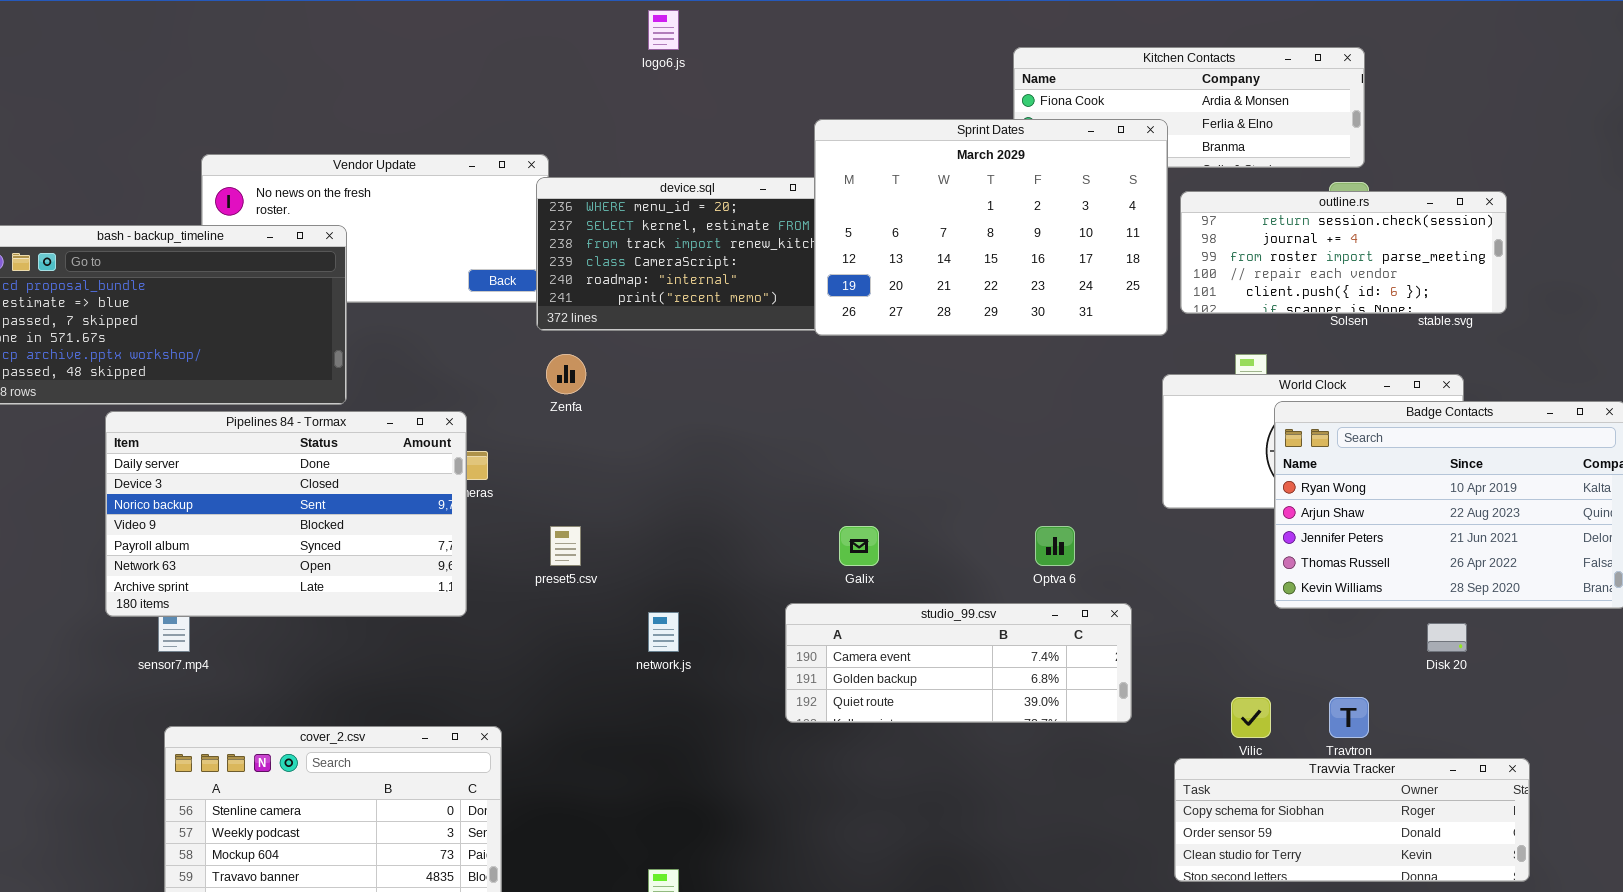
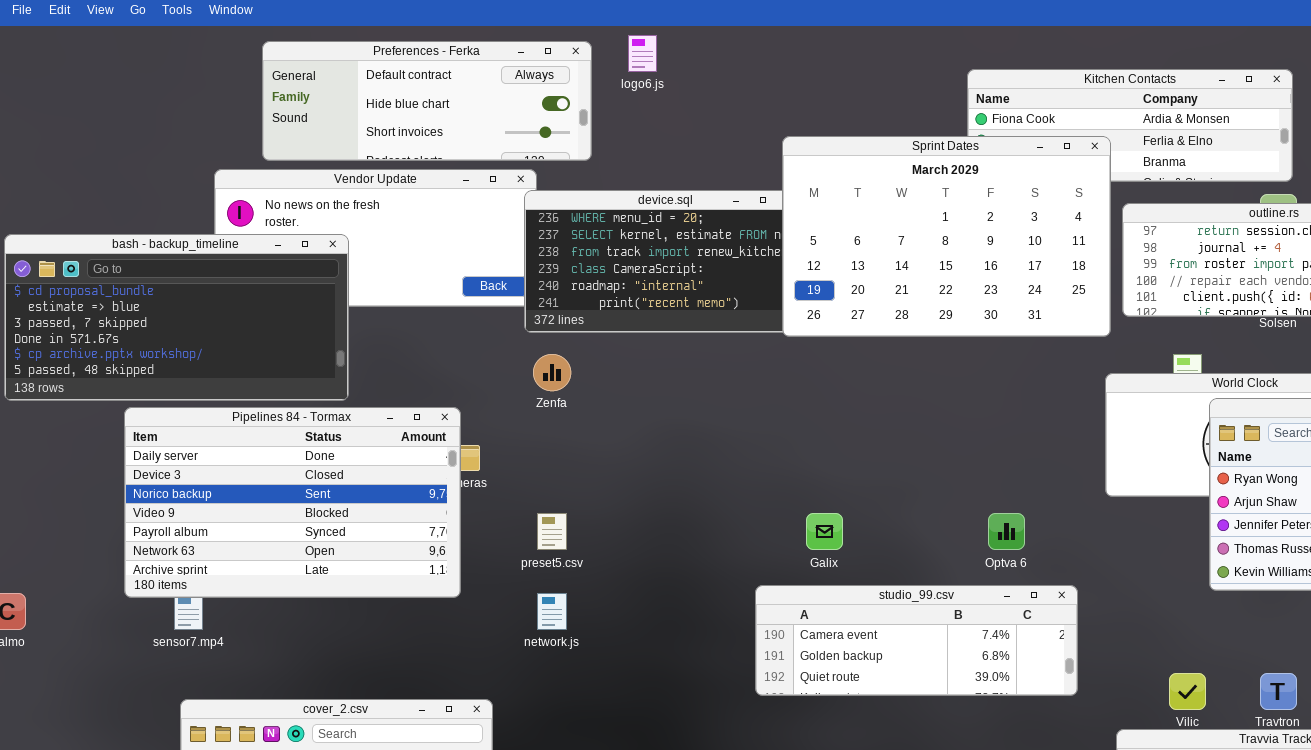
Preferences - Ferka: none -> [262,41,592,161], opened
network.js: [648,612,679,652] -> [537,593,567,630], moved

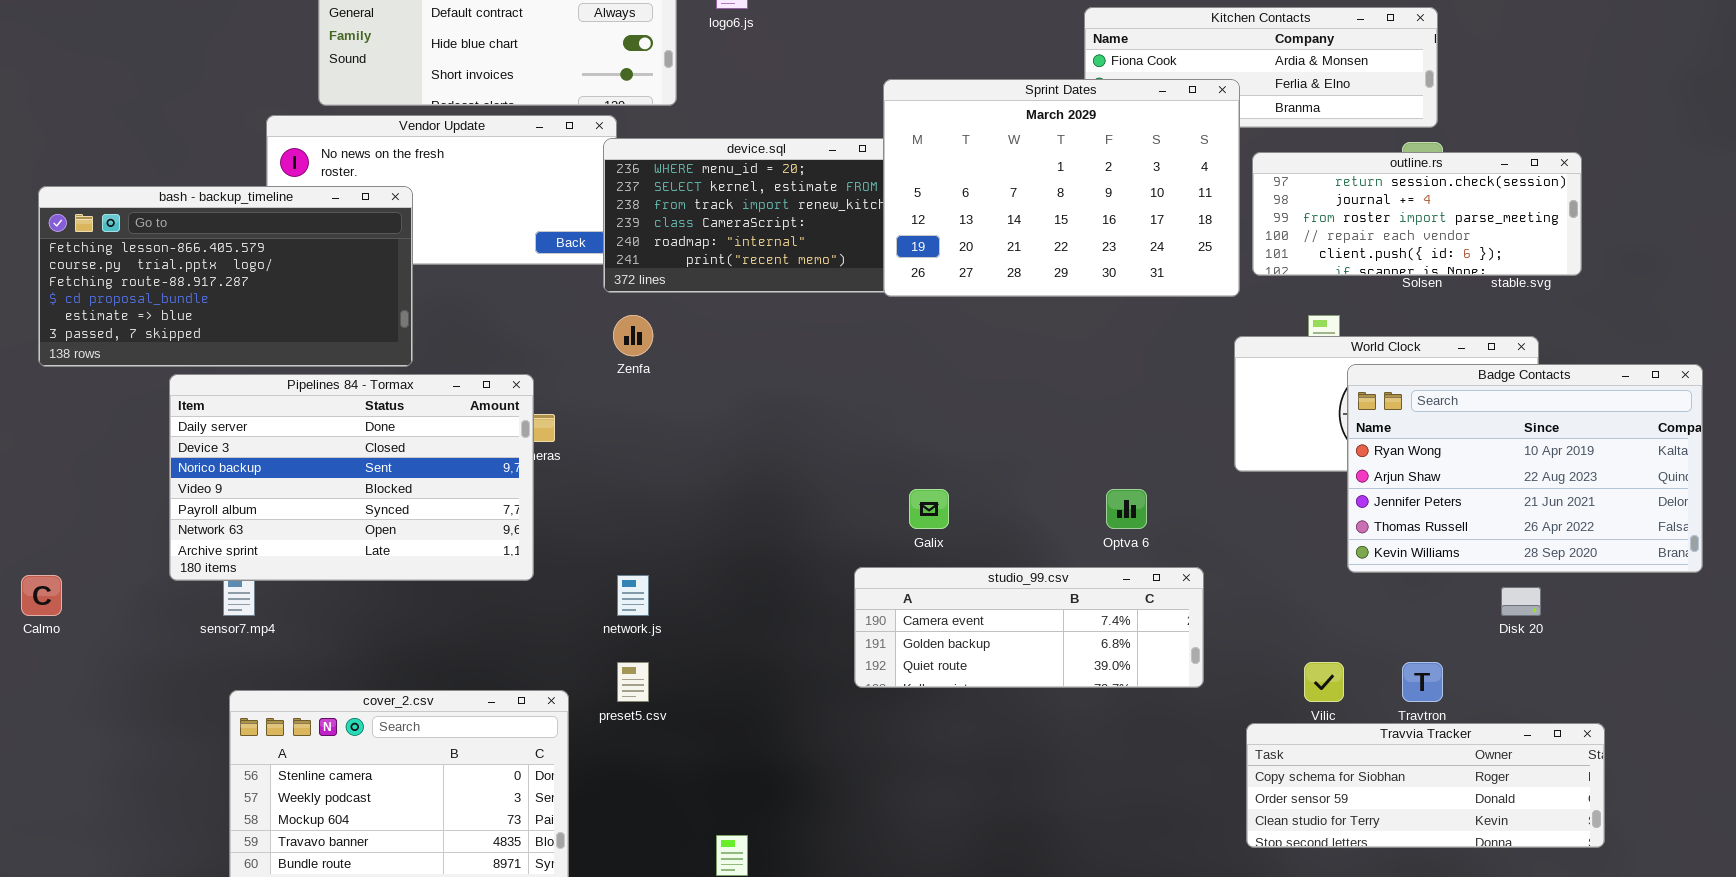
bash - backup_timeline: [4,234,349,401] -> [38,186,413,367], scrolled up 3 rows
preset5.csv: [537,513,567,550] -> [617,662,649,702], moved

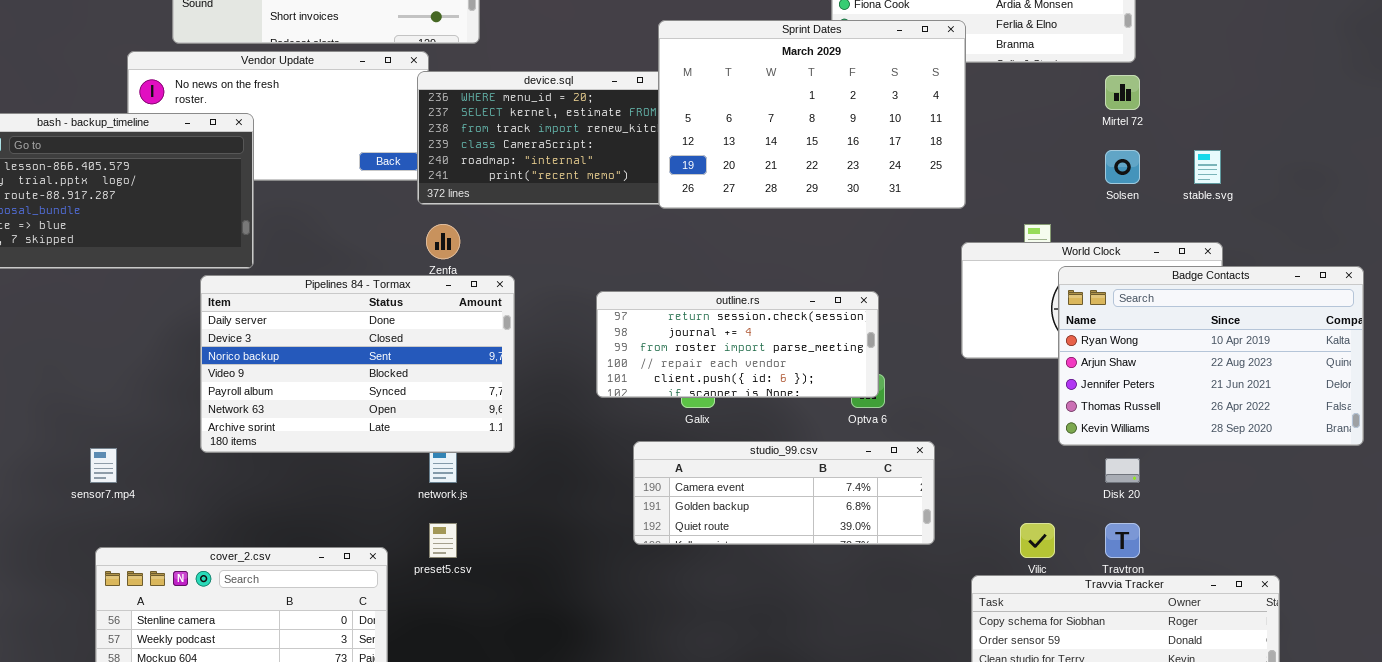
outline.rs: [1252,152,1582,276] -> [596,291,879,398], moved
Pipelines 84 - Tormax: [169,374,534,581] -> [200,275,515,453], moved
Disk 20: [1501,587,1541,616] -> [1105,458,1140,483], moved

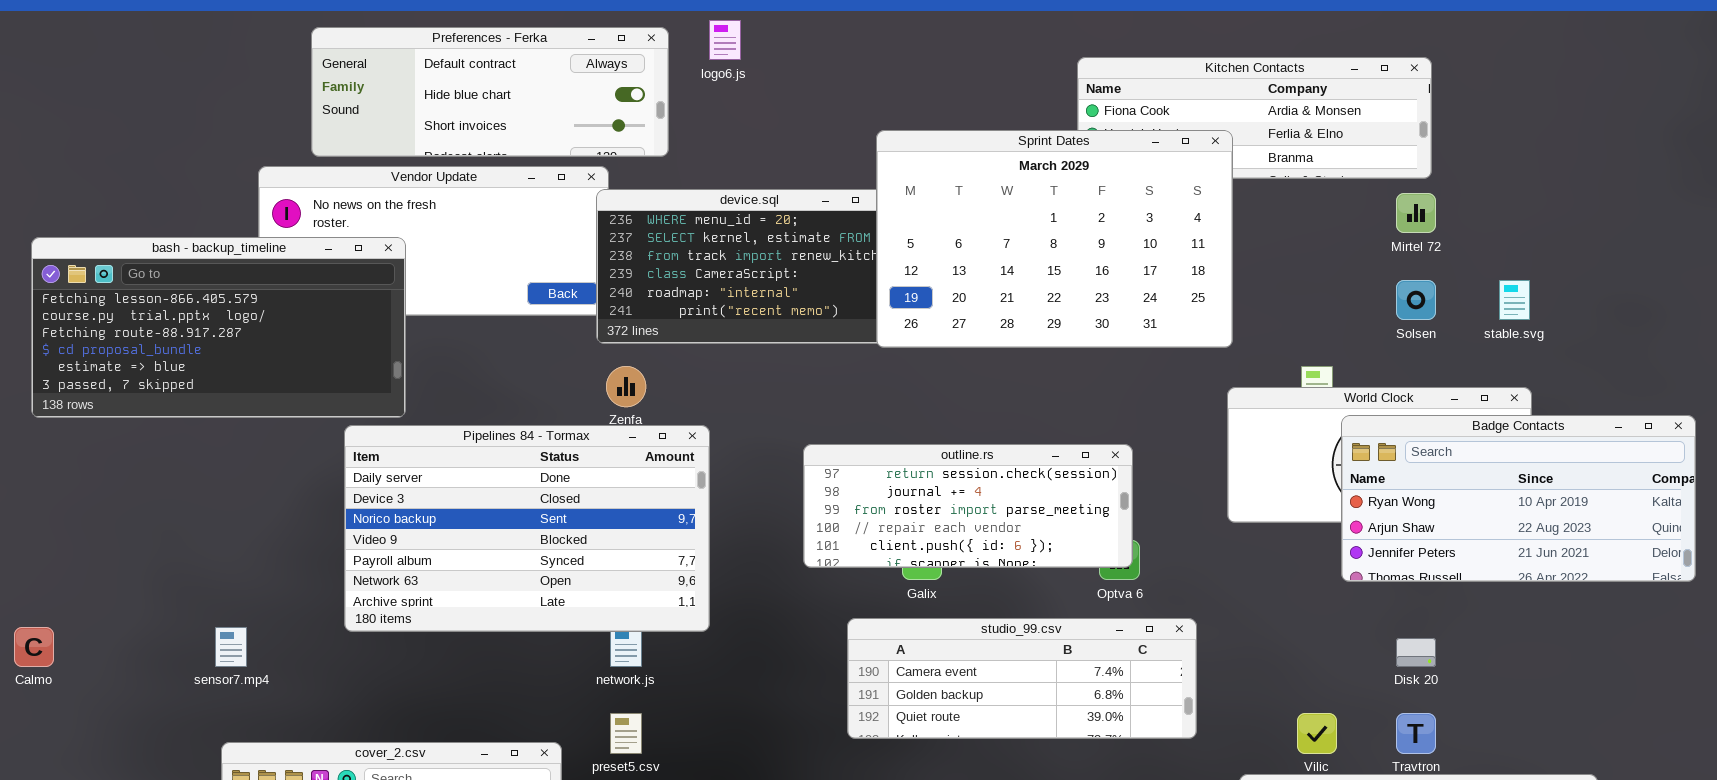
Badge Contacts: [1058,266,1364,446] -> [1341,415,1696,582], resized

